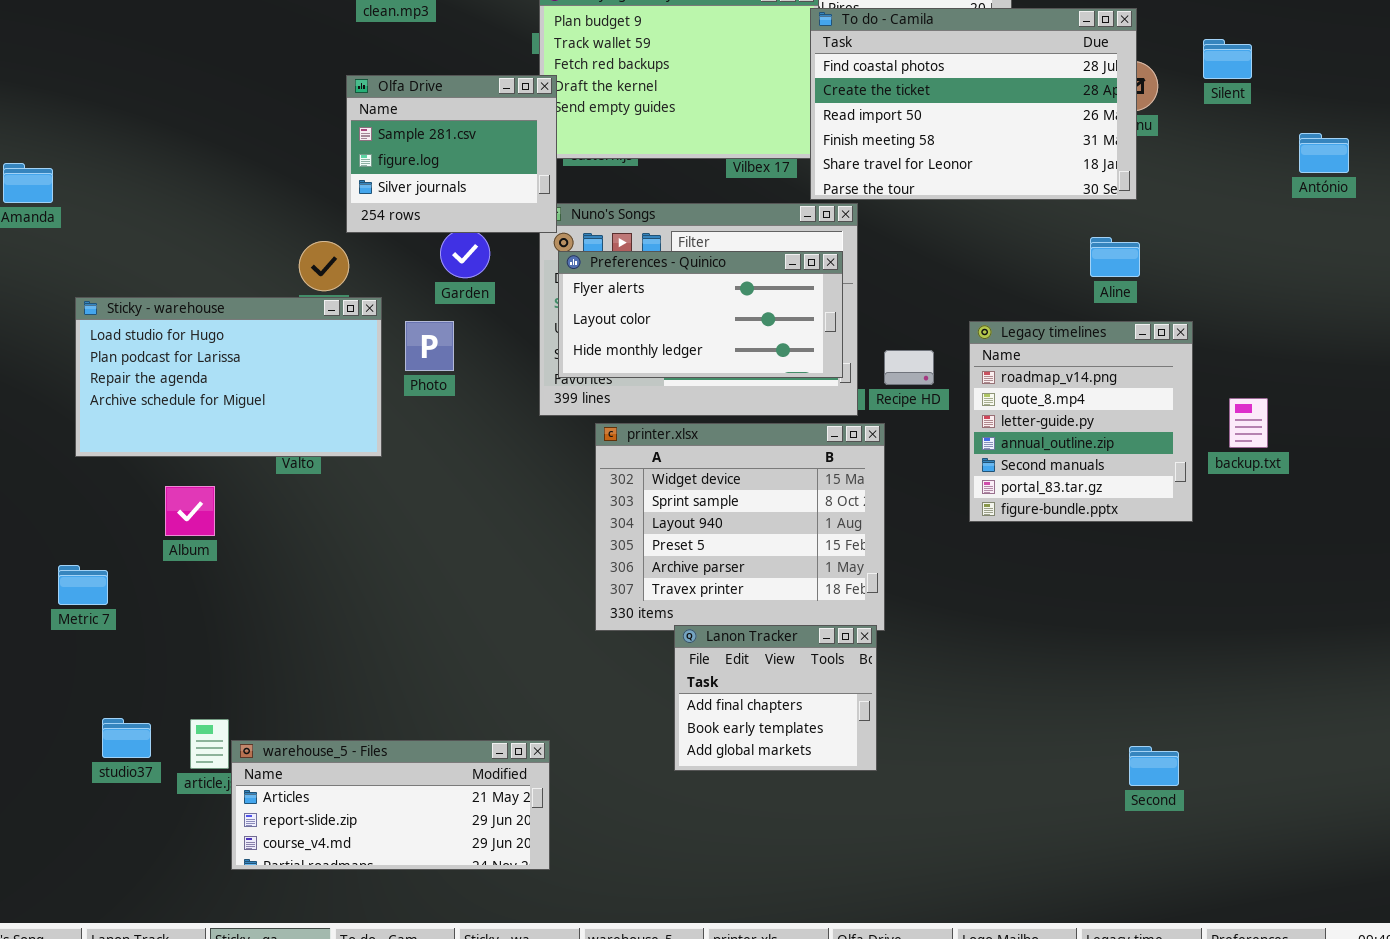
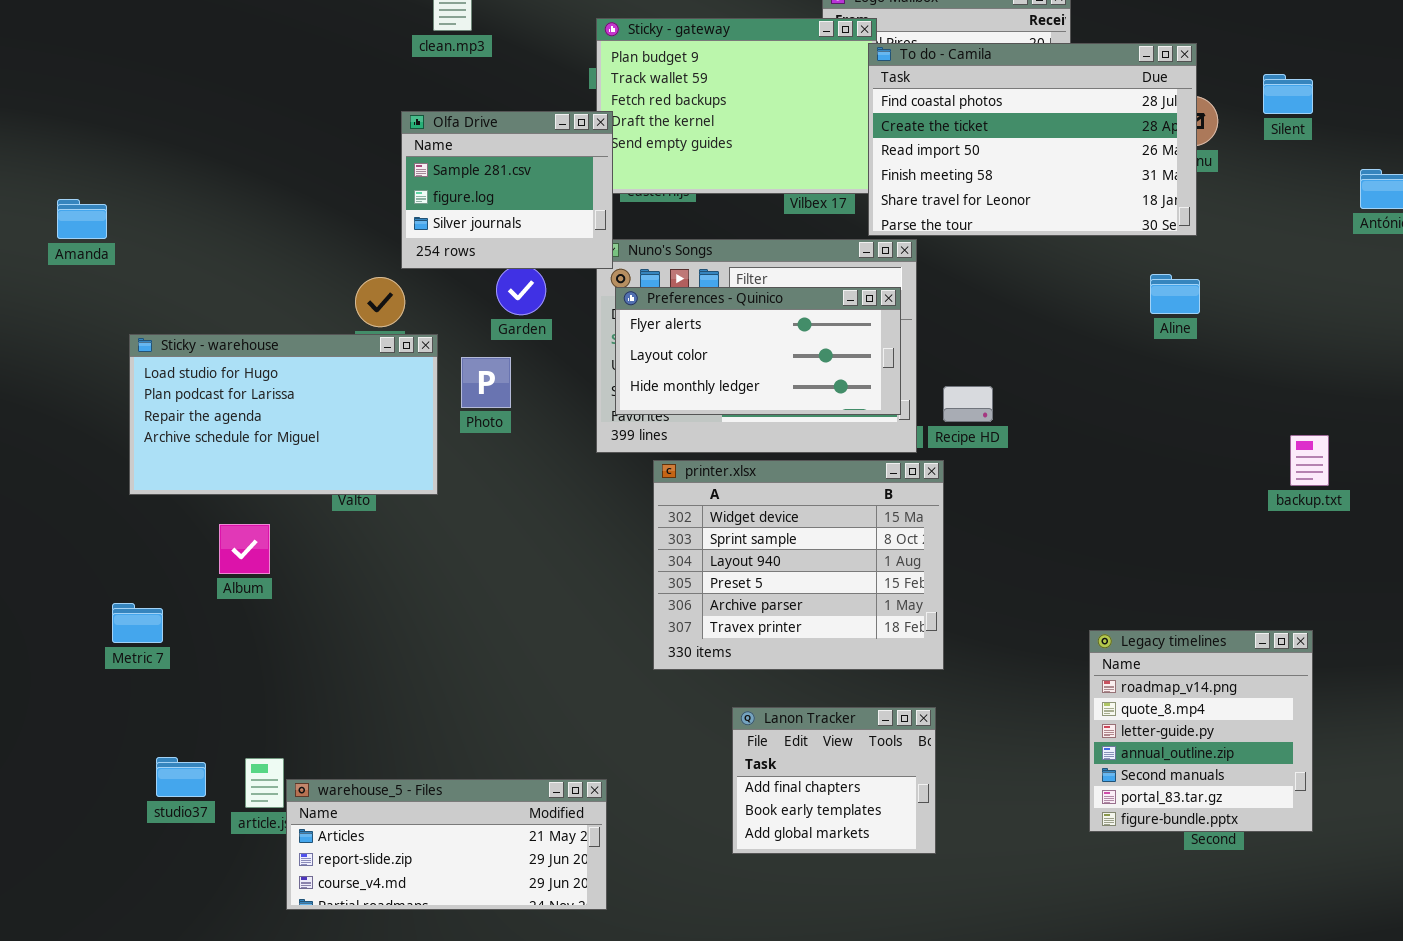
Legacy timelines: [969,321,1193,522] -> [1089,630,1313,832], moved
Lanon Tracker: [674,625,877,771] -> [732,707,936,854], moved

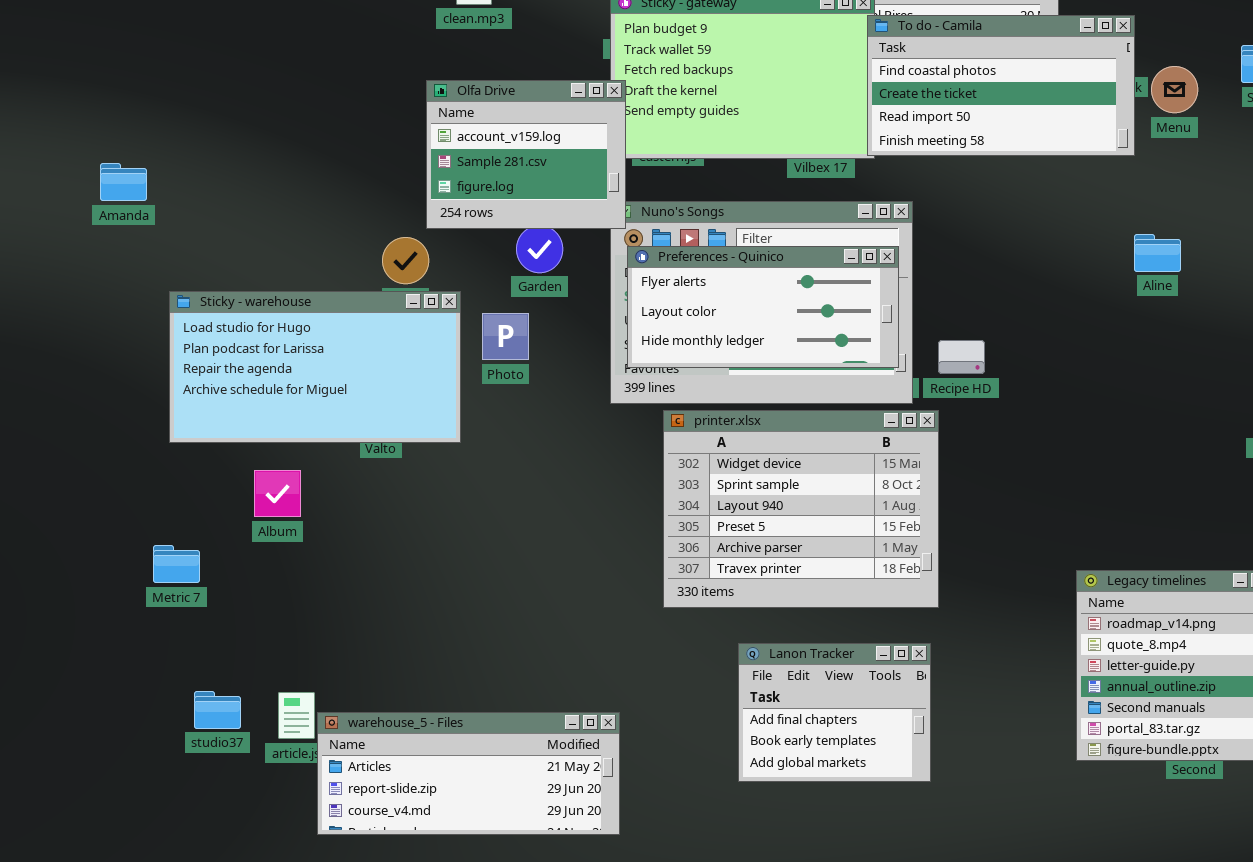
To do - Camila: [868,43,1197,236] -> [867,15,1135,156], resized
Olfa Drive: [401,111,613,269] -> [426,80,626,229], scrolled up 1 row

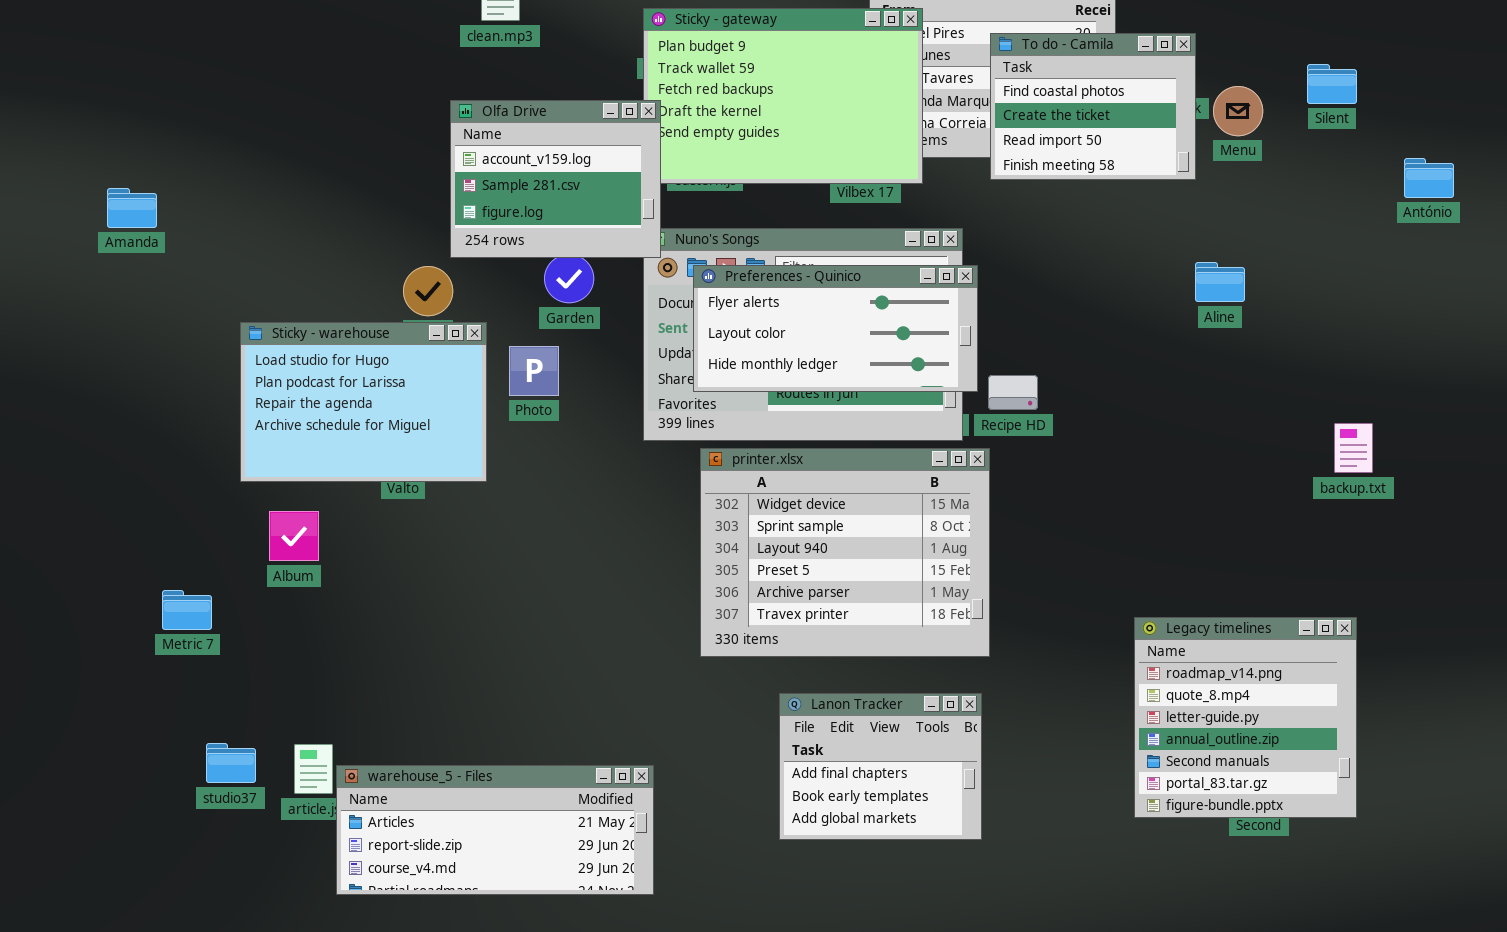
To do - Camila: [867,15,1135,156] -> [990,33,1196,180], resized
Preferences - Quinico: [627,246,899,368] -> [693,265,978,392], moved
Sticky - warehouse: [169,291,461,443] -> [240,322,487,482], resized

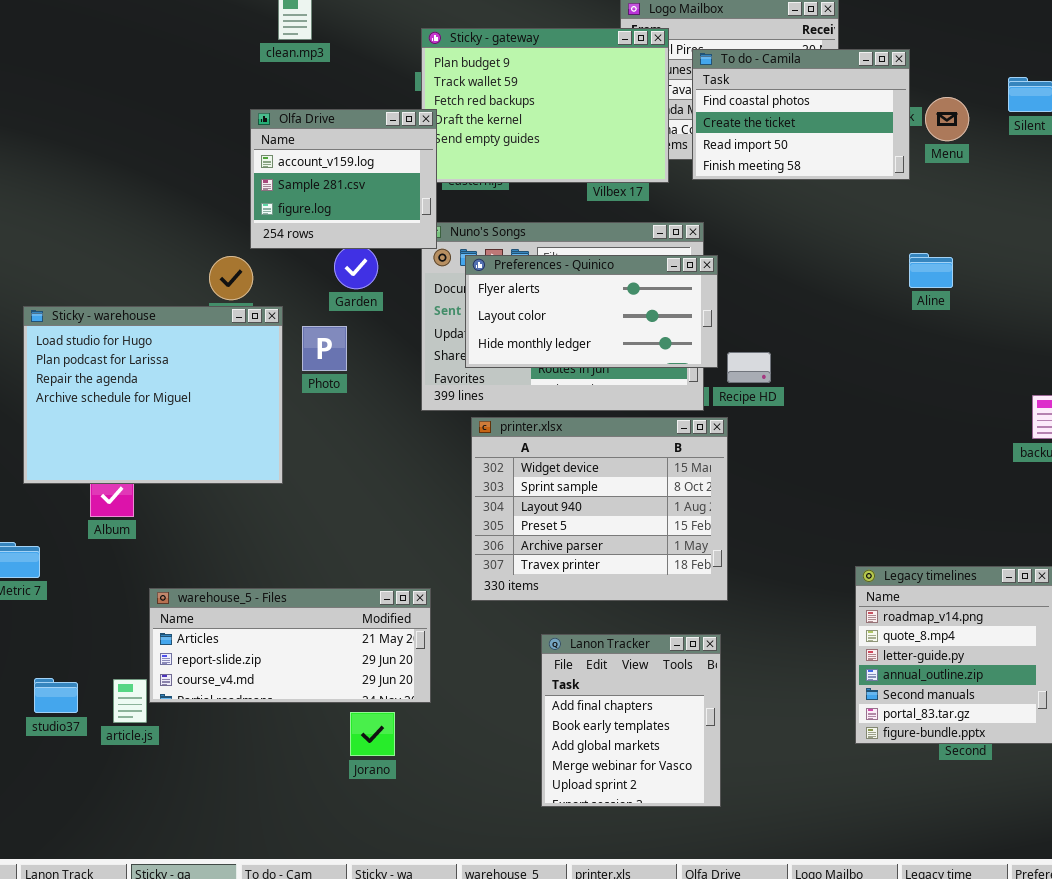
To do - Camila: [990,33,1196,180] -> [692,49,910,180], resized
Sticky - warehouse: [240,322,487,482] -> [23,306,283,484], resized
Lanon Tracker: [779,693,982,840] -> [541,634,721,807], resized
warehouse_5 - Files: [336,765,654,895] -> [149,588,431,703], moved

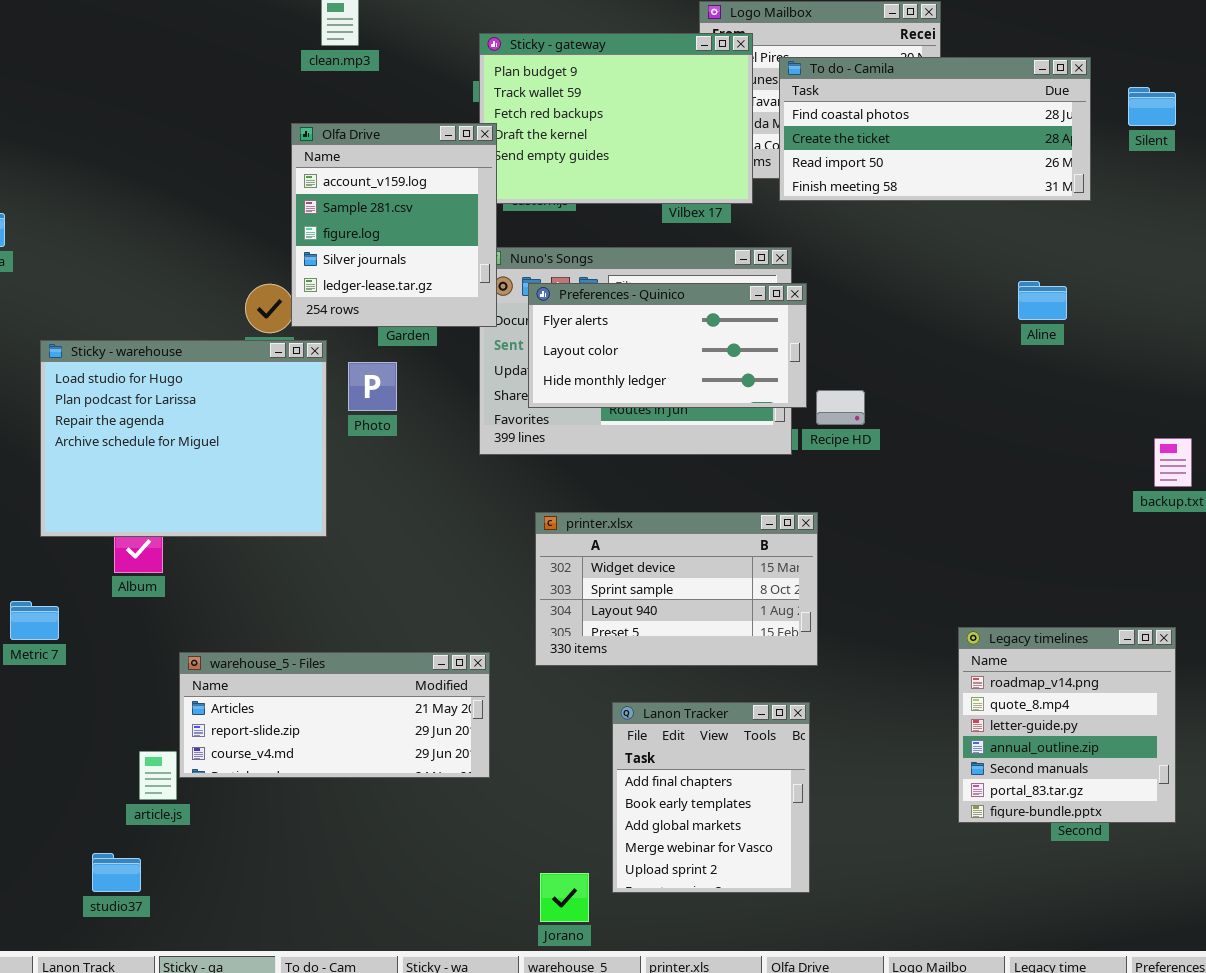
To do - Camila: [692,49,910,180] -> [779,57,1091,201], resized
Olfa Drive: [250,109,437,249] -> [291,123,497,327], resized
printer.xlsx: [471,417,728,601] -> [535,512,818,666], resized
studio37: [34,678,78,713] -> [92,853,141,892], moved
Jorano: [350,712,395,756] -> [540,873,589,922], moved

